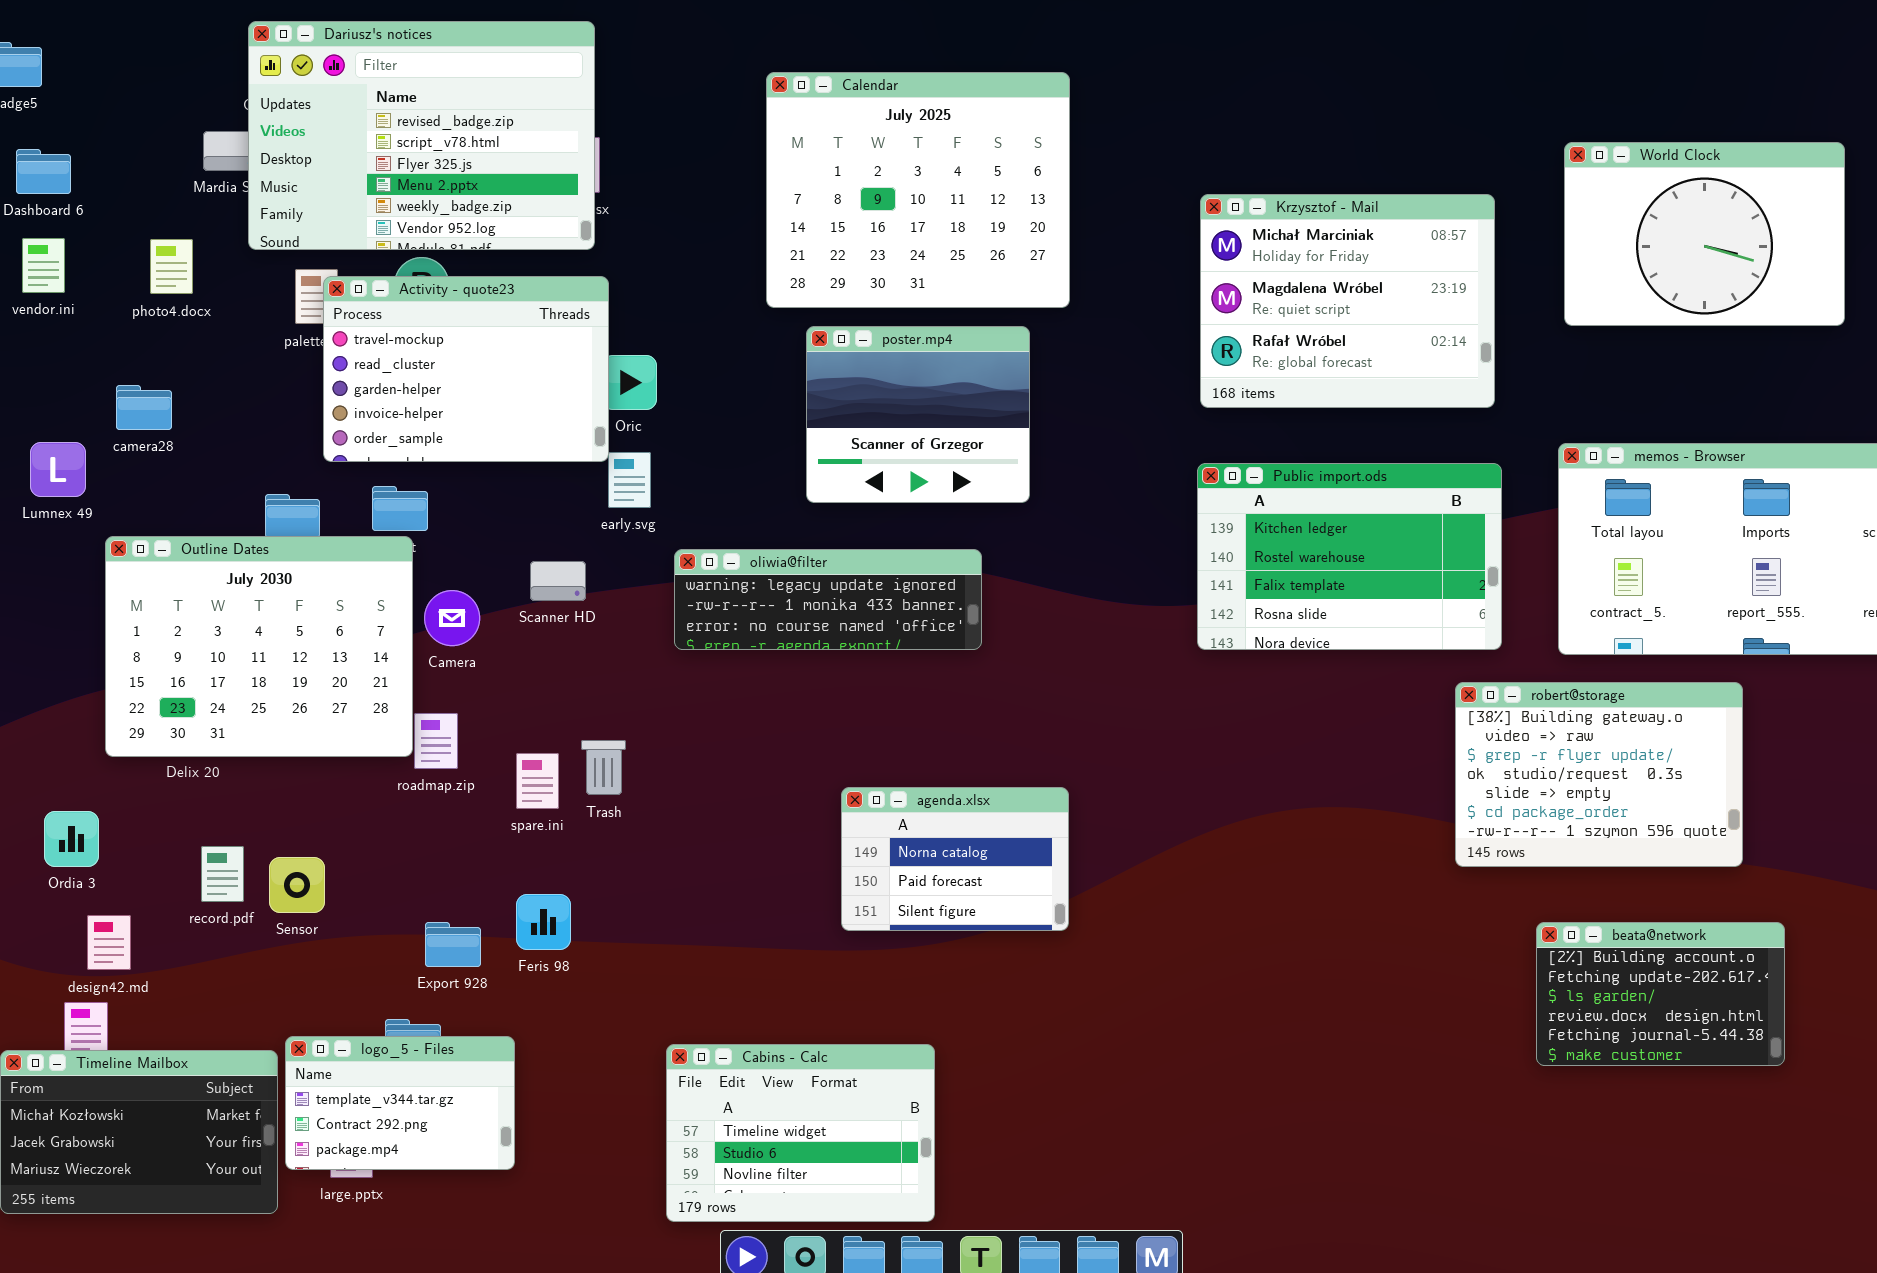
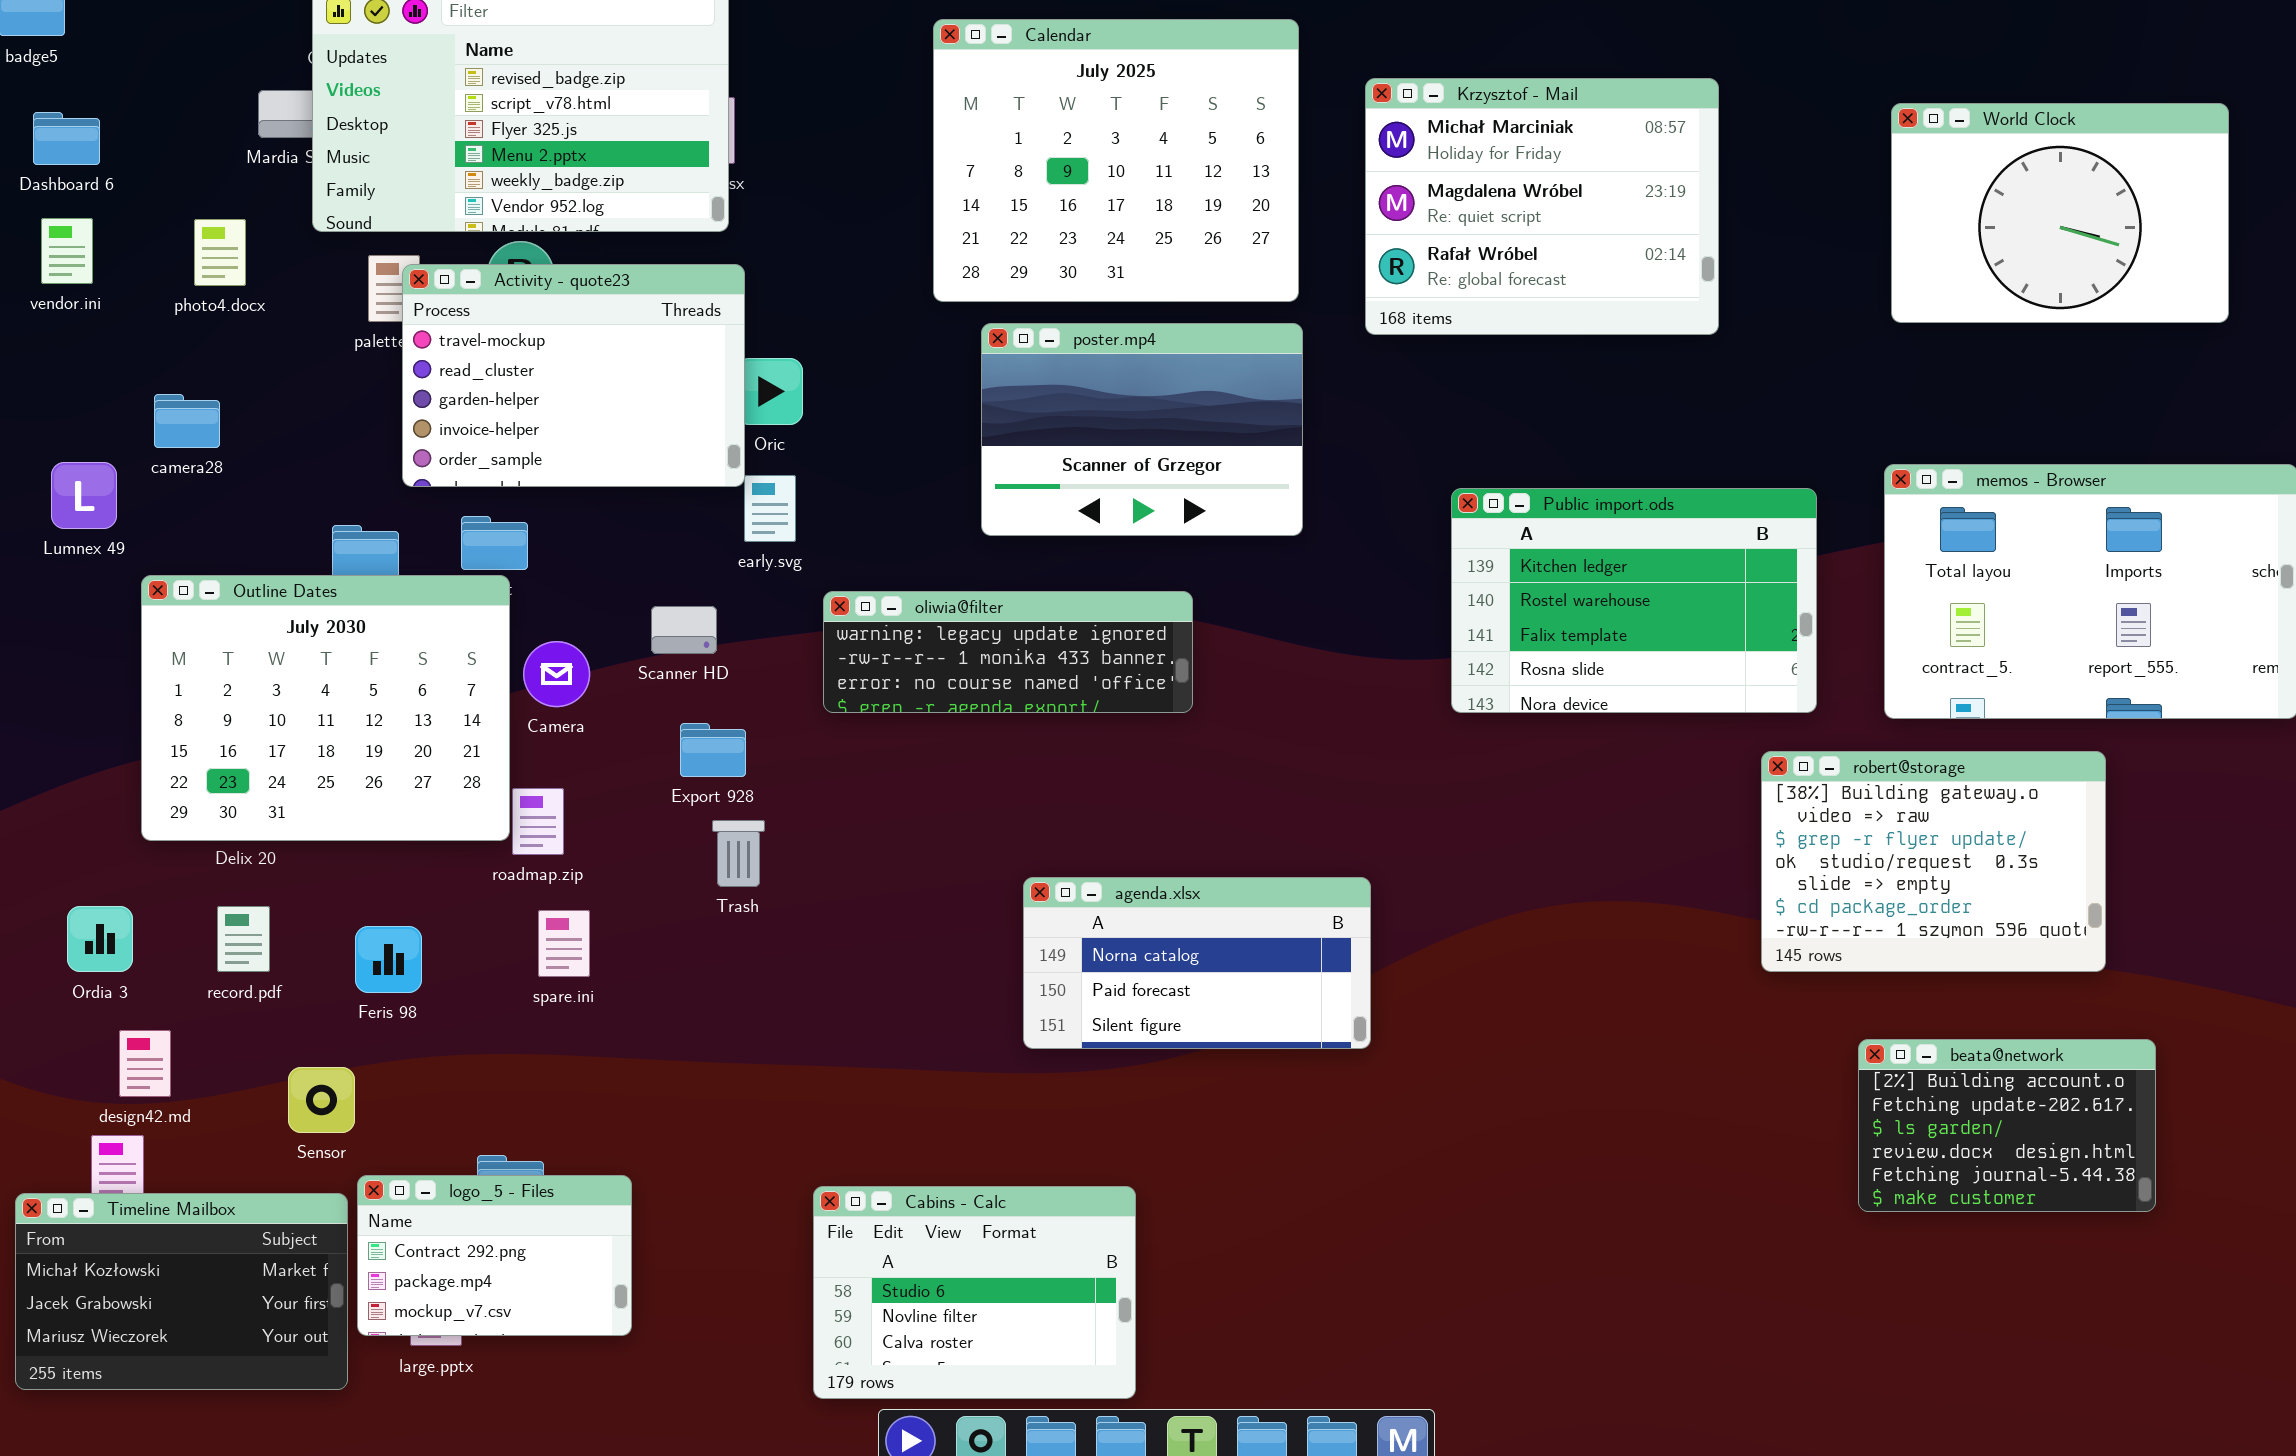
Krzysztof - Mail: [1200,194,1495,408] -> [1365,78,1719,335], moved
poster.mp4: [806,326,1030,503] -> [981,323,1303,536], resized
spare.ini: [516,753,559,809] -> [538,910,590,977], moved
agenda.xlsx: [841,787,1069,931] -> [1023,877,1371,1049], resized
record.pdf: [201,846,244,902] -> [217,906,270,972], moved
Sensor: [269,857,325,913] -> [288,1067,355,1133], moved
Feris 98: [516,894,571,950] -> [355,926,422,993], moved
Export 928: [425,922,481,967] -> [680,723,746,777], moved
logo_5 - Files: [285,1036,515,1170] -> [357,1175,632,1336], scrolled down 1 row
Cabins - Calc: [666,1044,935,1222] -> [813,1186,1136,1399], scrolled down 1 row

